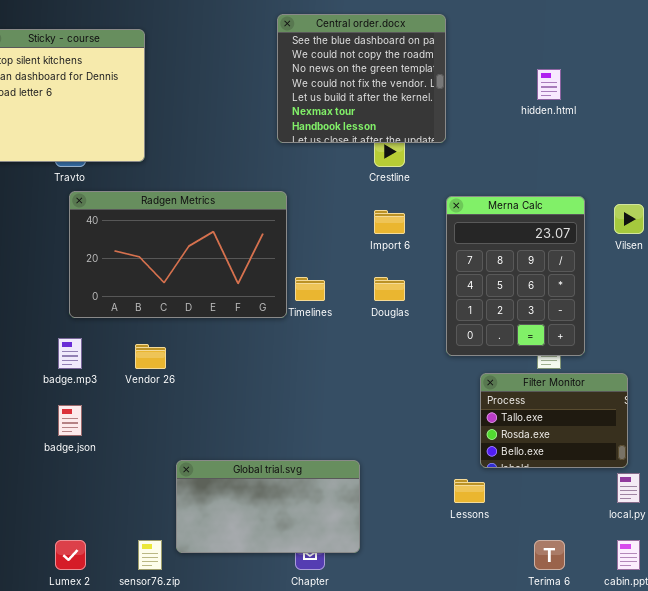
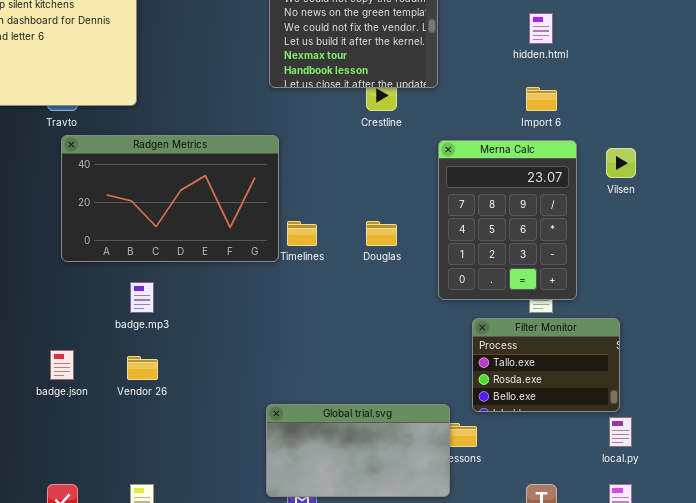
Import 6: [374,210,405,234] -> [526,87,557,111], moved
badge.mp3: [58,338,82,369] -> [130,282,154,313], moved
Vendor 26: [135,344,166,369] -> [127,356,158,380], moved
Global trial.svg: [176,460,360,553] -> [266,404,450,497], moved

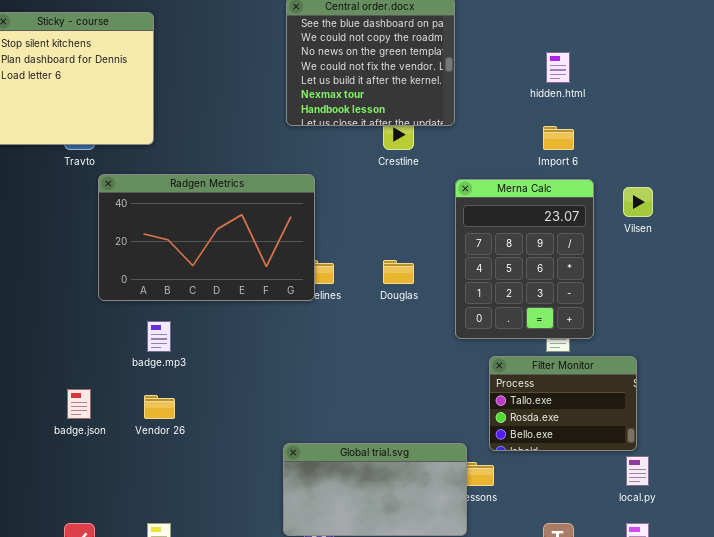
Radgen Metrics: [61,135,279,262] -> [98,174,315,301], moved

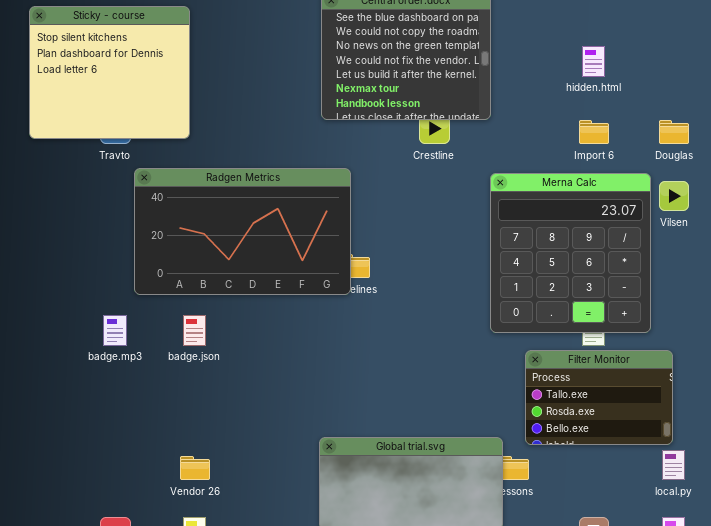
Merna Calc: [455,179,594,339] -> [490,173,651,333], resized
Douglas: [383,260,414,284] -> [659,120,689,144], moved
badge.mp3: [147,321,171,352] -> [103,315,127,346], moved
badge.json: [67,389,91,419] -> [183,315,206,346], moved
Vendor 26: [144,395,175,419] -> [180,456,210,480], moved

